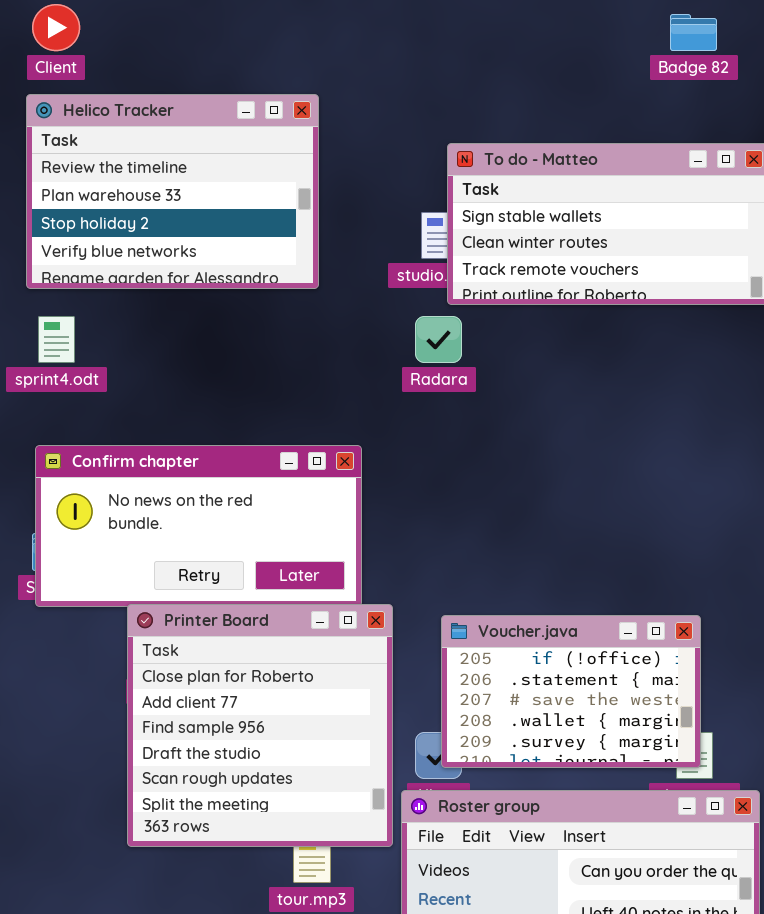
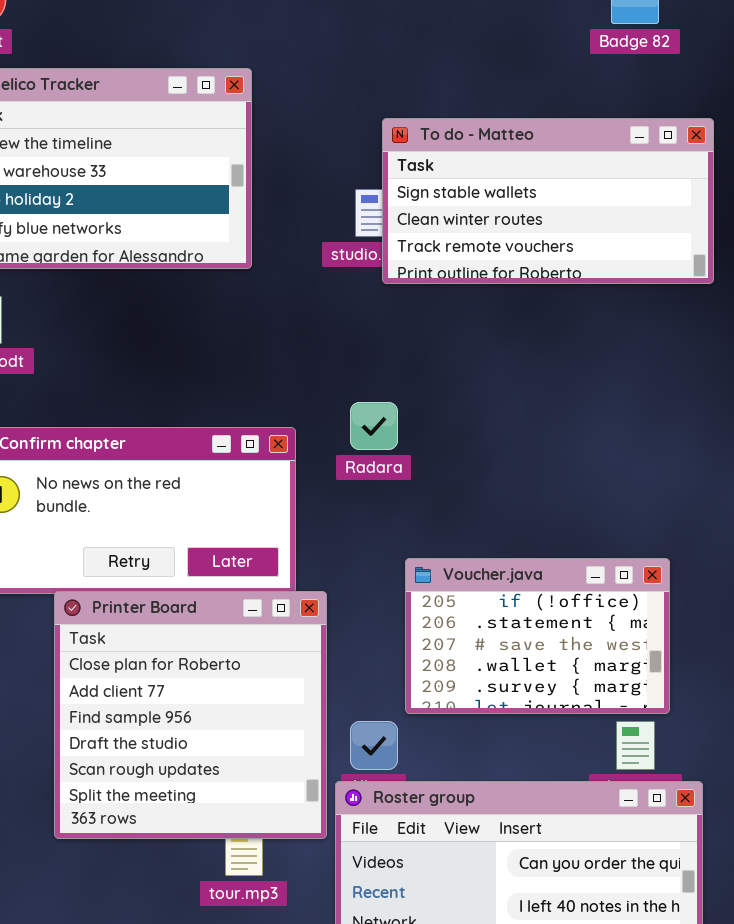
Radara: [415,316,462,363] -> [350,402,398,450], moved
Voucher.java: [441,615,701,768] -> [405,558,670,714], moved

